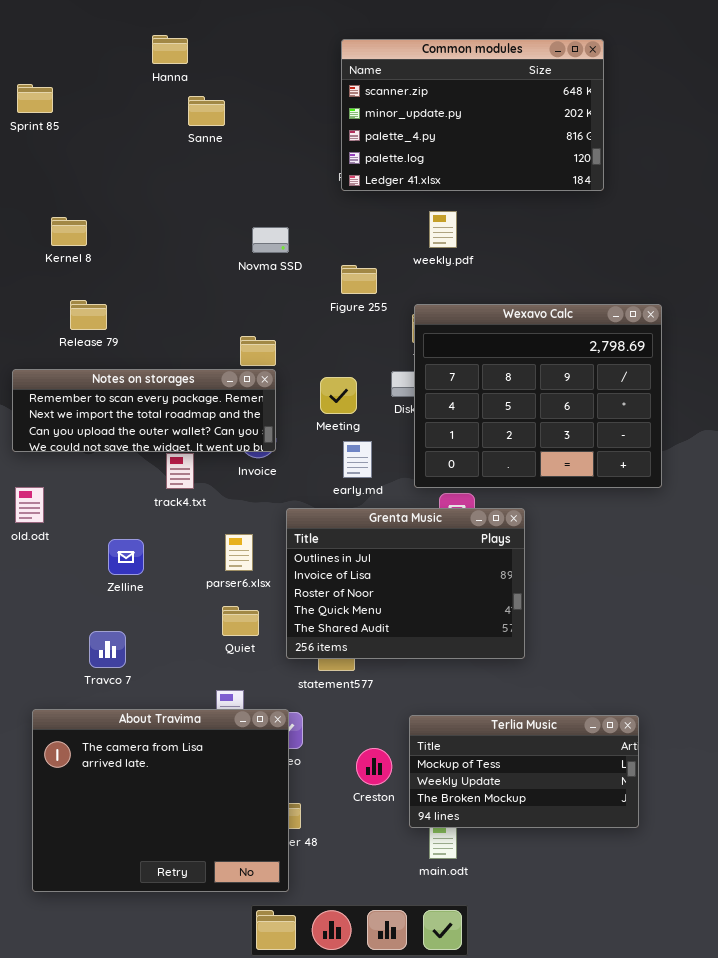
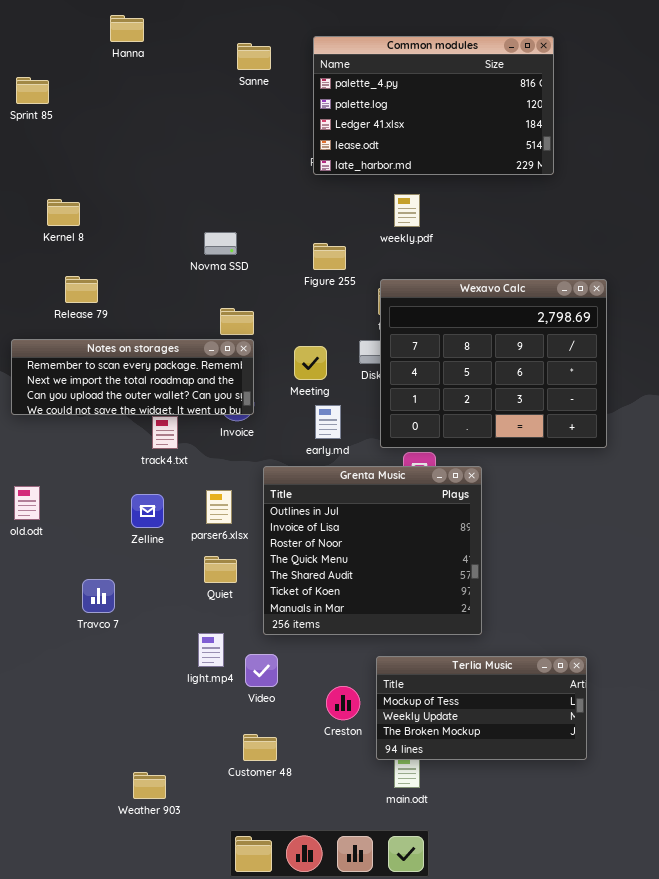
Hanna: [152,35,188,64] -> [110,15,144,42], moved
Common modules: [341,39,604,191] -> [313,36,554,175], scrolled down 2 rows
Sanne: [188,96,225,126] -> [237,43,271,70], moved
Novma SSD: [252,227,289,253] -> [204,232,237,255], moved
old.odt: [15,487,44,523] -> [14,486,40,520], moved
Grenta Music: [286,508,525,659] -> [263,466,482,635], resized
Zelline: [108,539,144,575] -> [131,494,164,528], moved
About Travima: [32,709,289,892] -> none, closed

